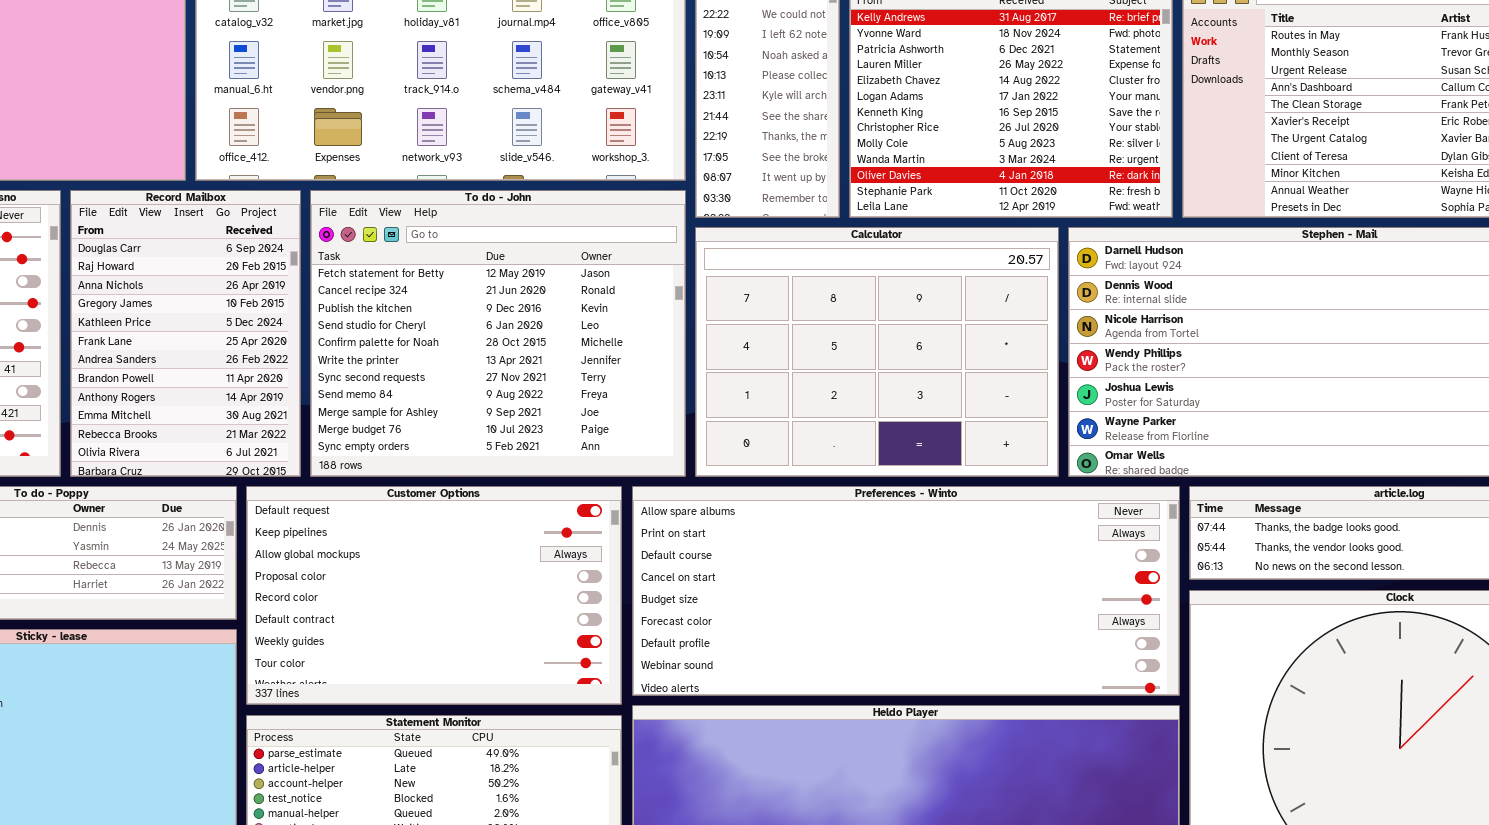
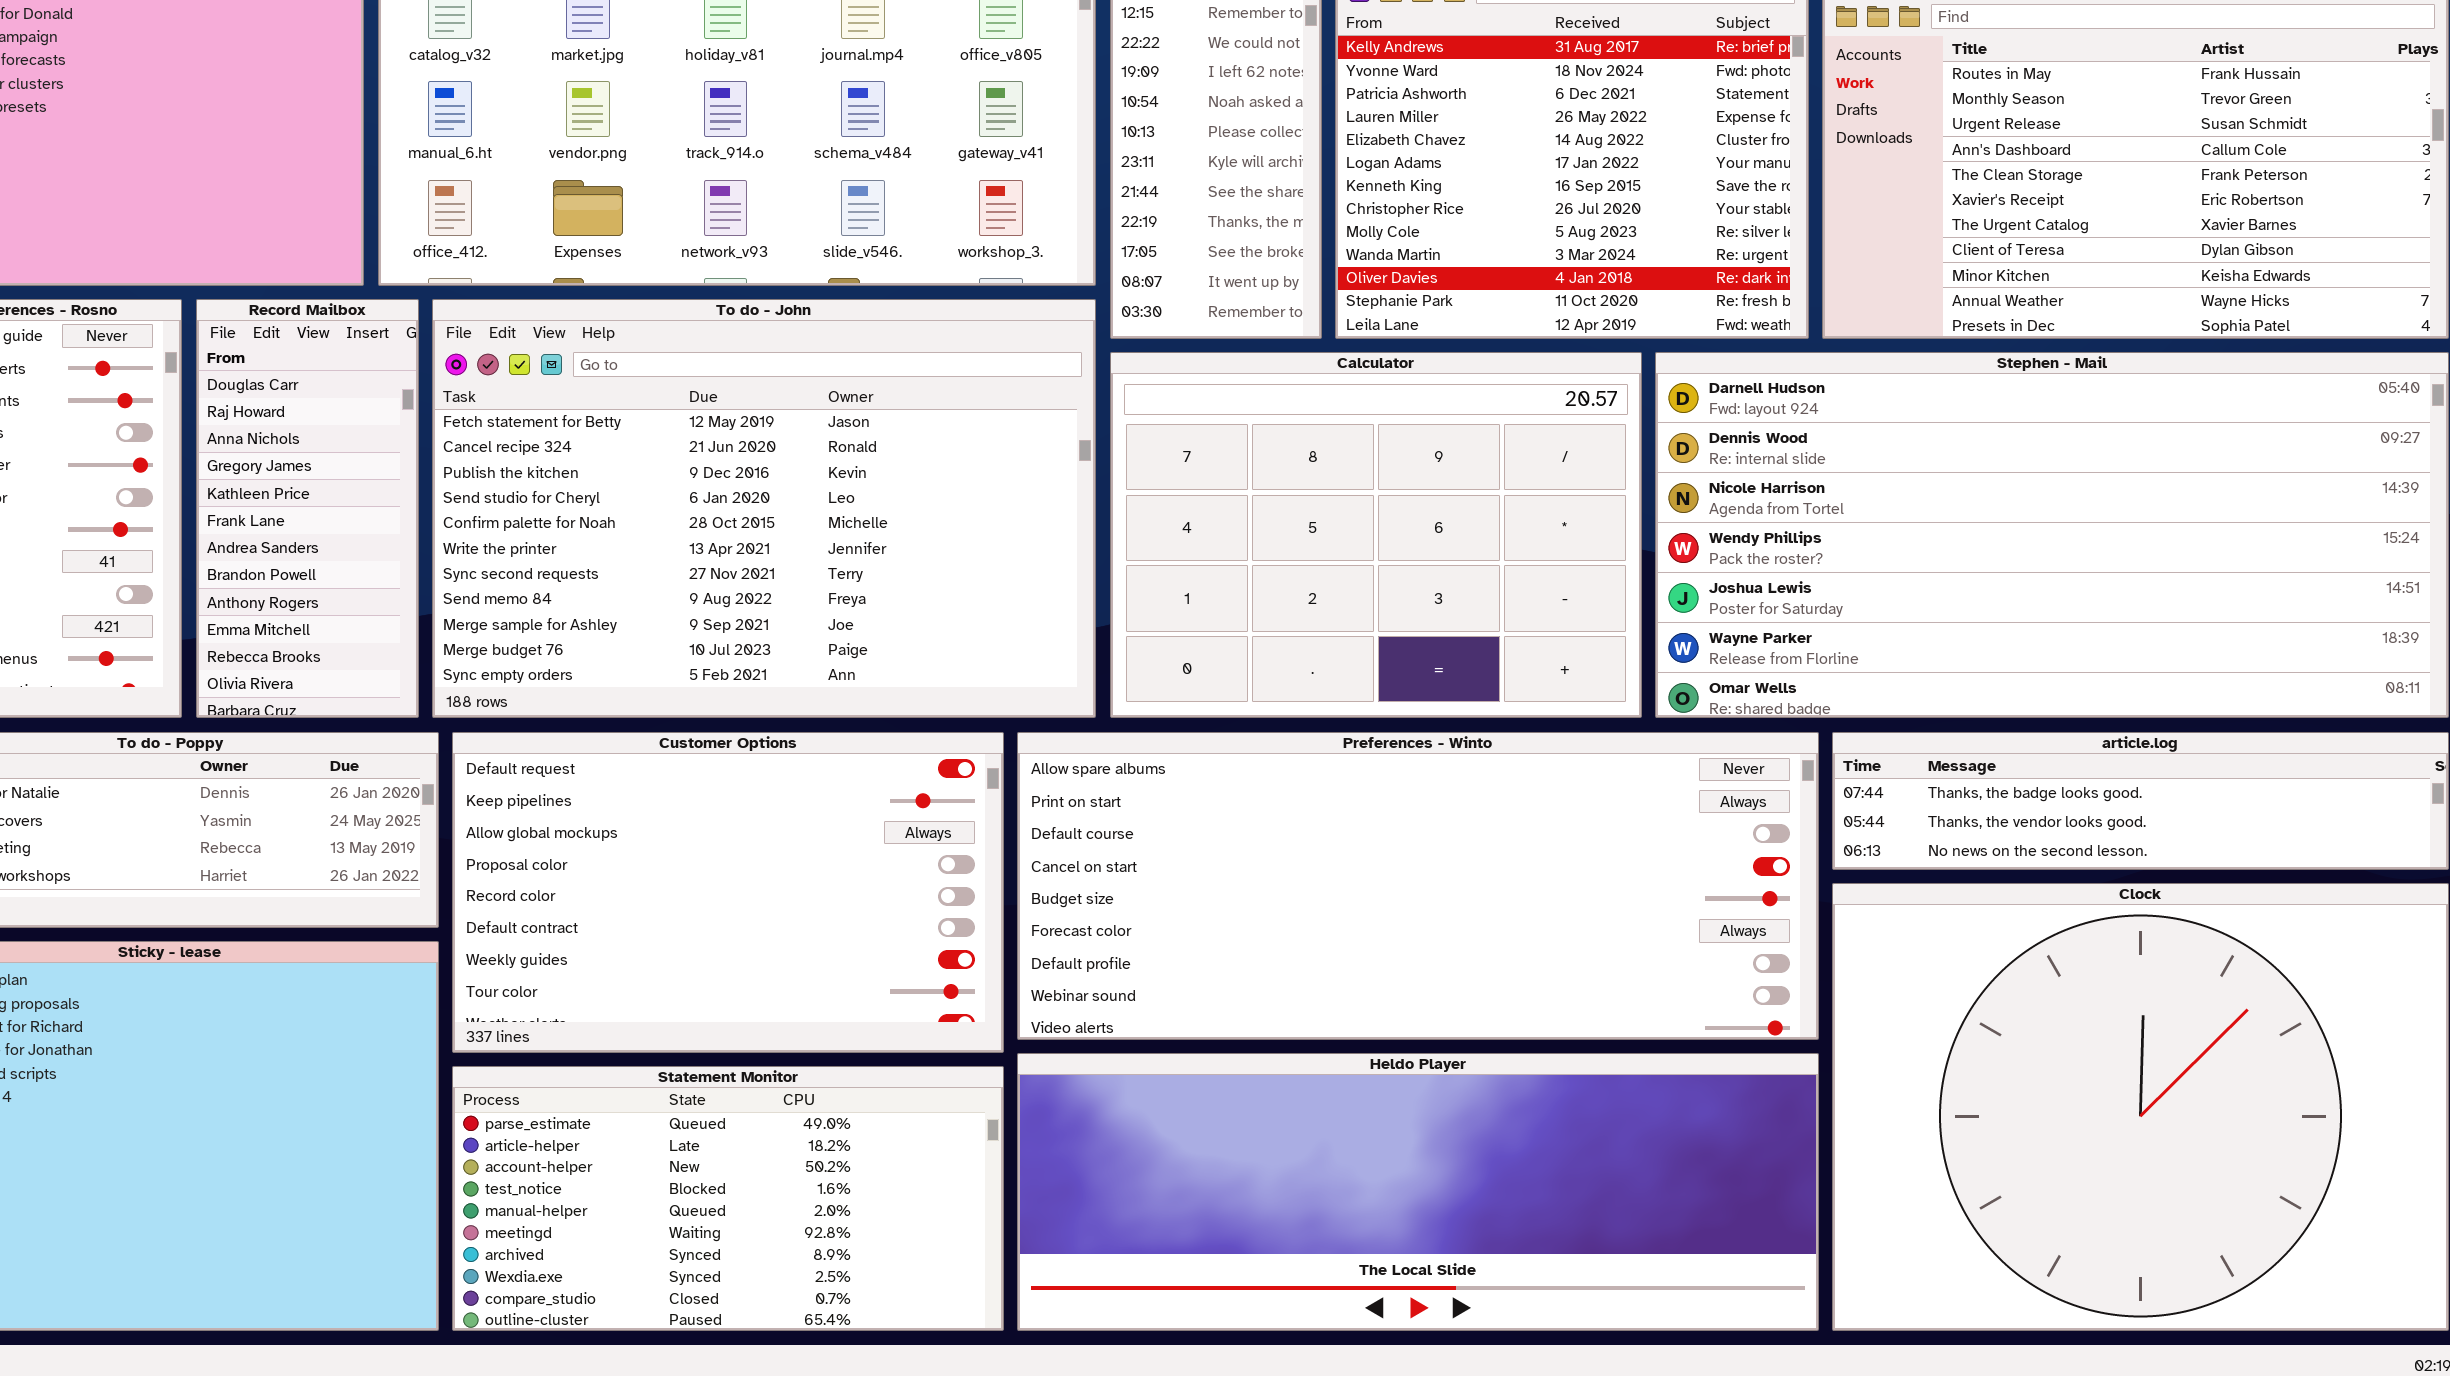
Record Mailbox: [70,190,301,477] -> [196,299,419,718], resized
To do - John: [310,190,686,477] -> [432,299,1096,718], resized

